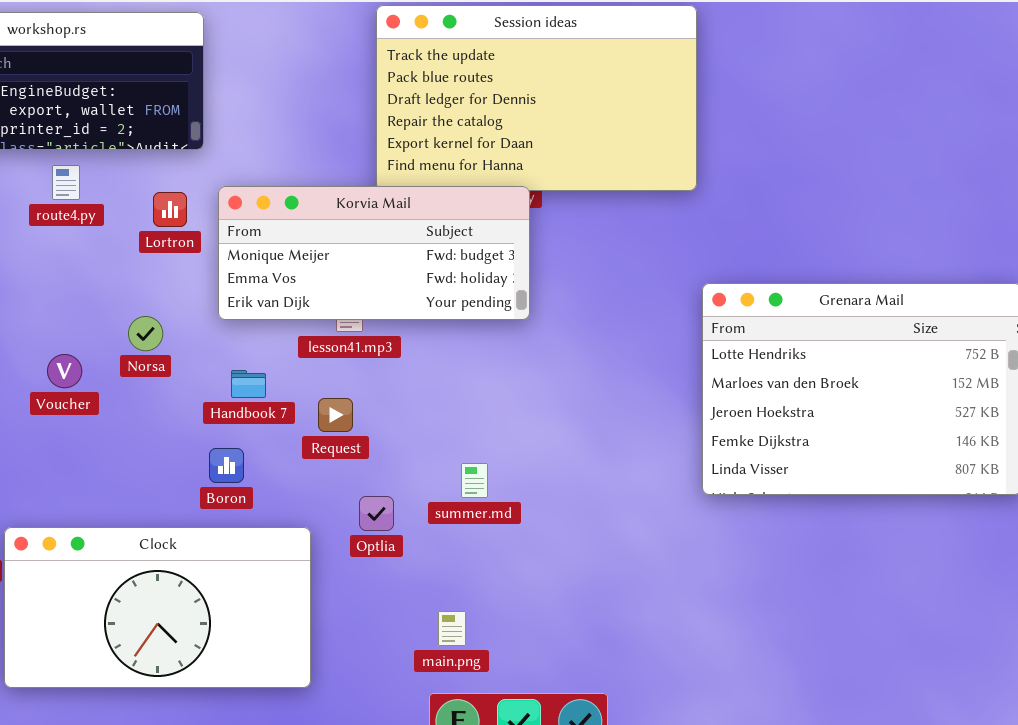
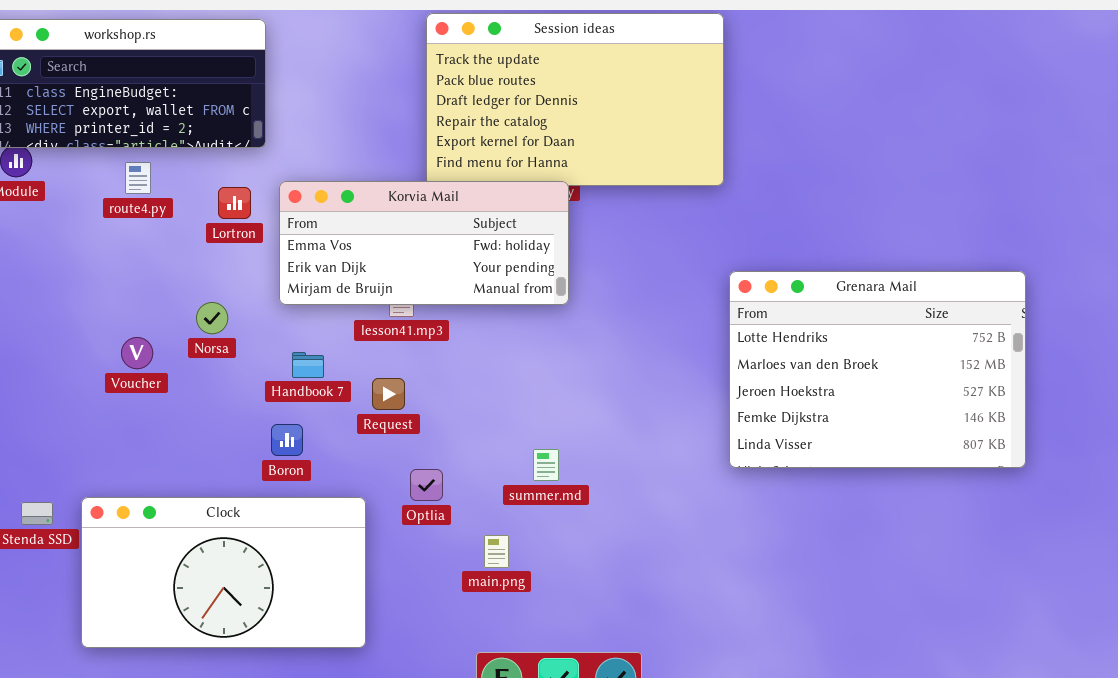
Korvia Mail: [218,186,530,320] -> [279,181,569,305], scrolled down 1 row
summer.md: [461,463,488,498] -> [533,449,559,481], moved
main.png: [438,611,466,646] -> [484,535,509,568], moved

